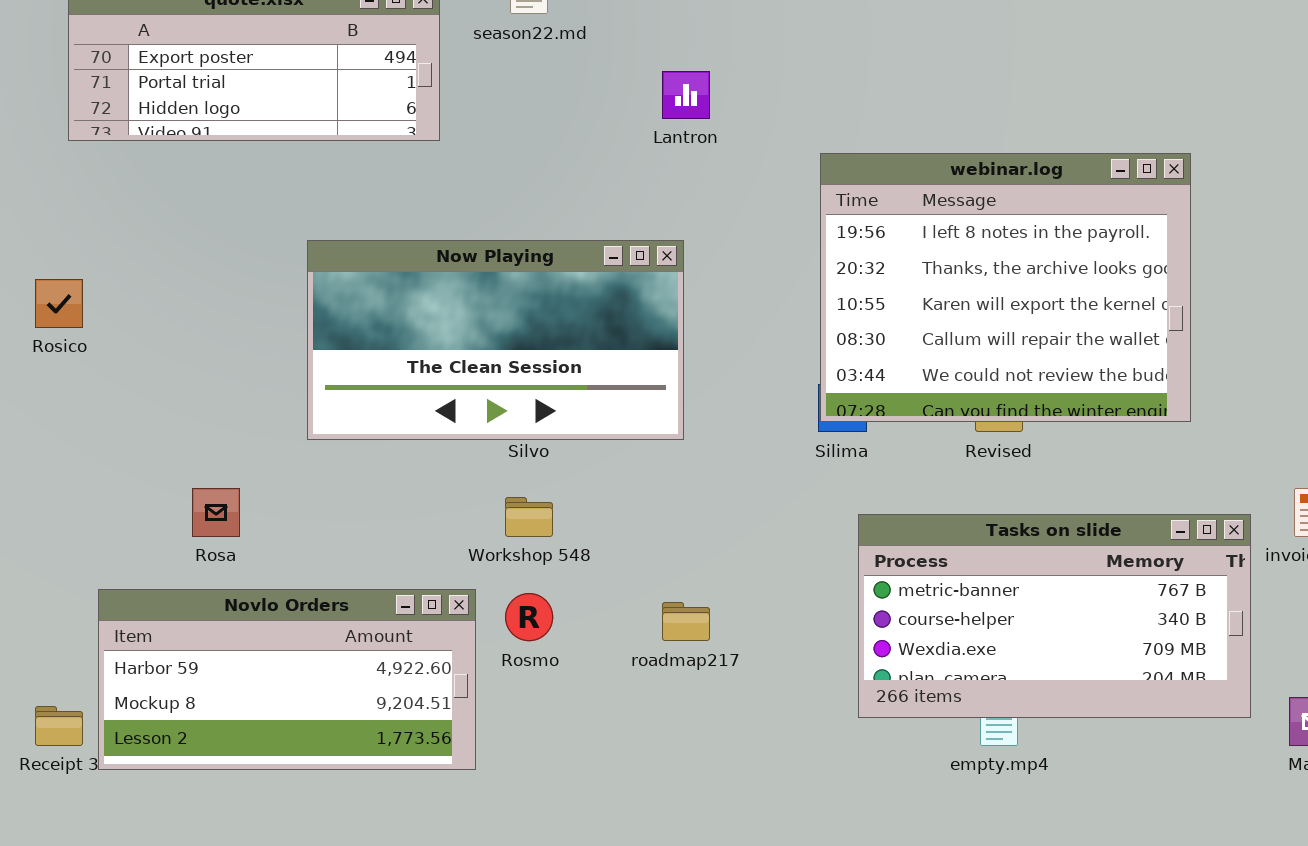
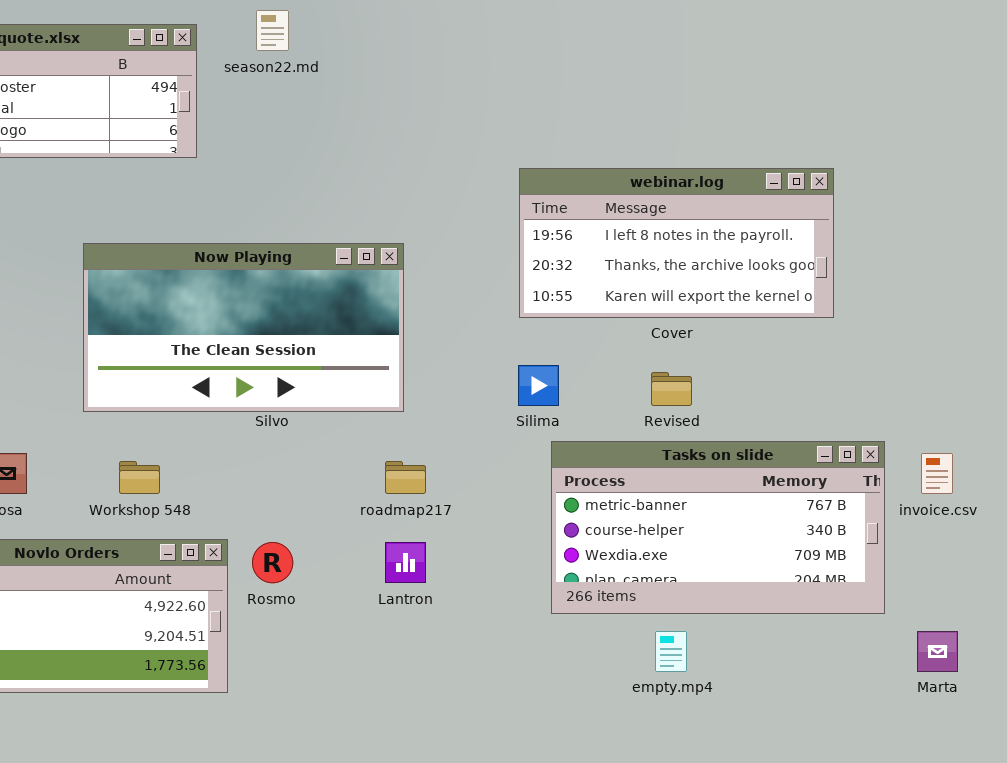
Lantron: [662,71,710,119] -> [385,542,426,583], moved
webinar.log: [820,153,1191,422] -> [519,168,834,318], resized
Workshop 548: [505,497,553,537] -> [119,461,160,494], moved
Tasks on slide: [858,514,1251,718] -> [551,441,885,614], moved
roadmap217: [662,602,710,641] -> [385,461,426,494], moved

